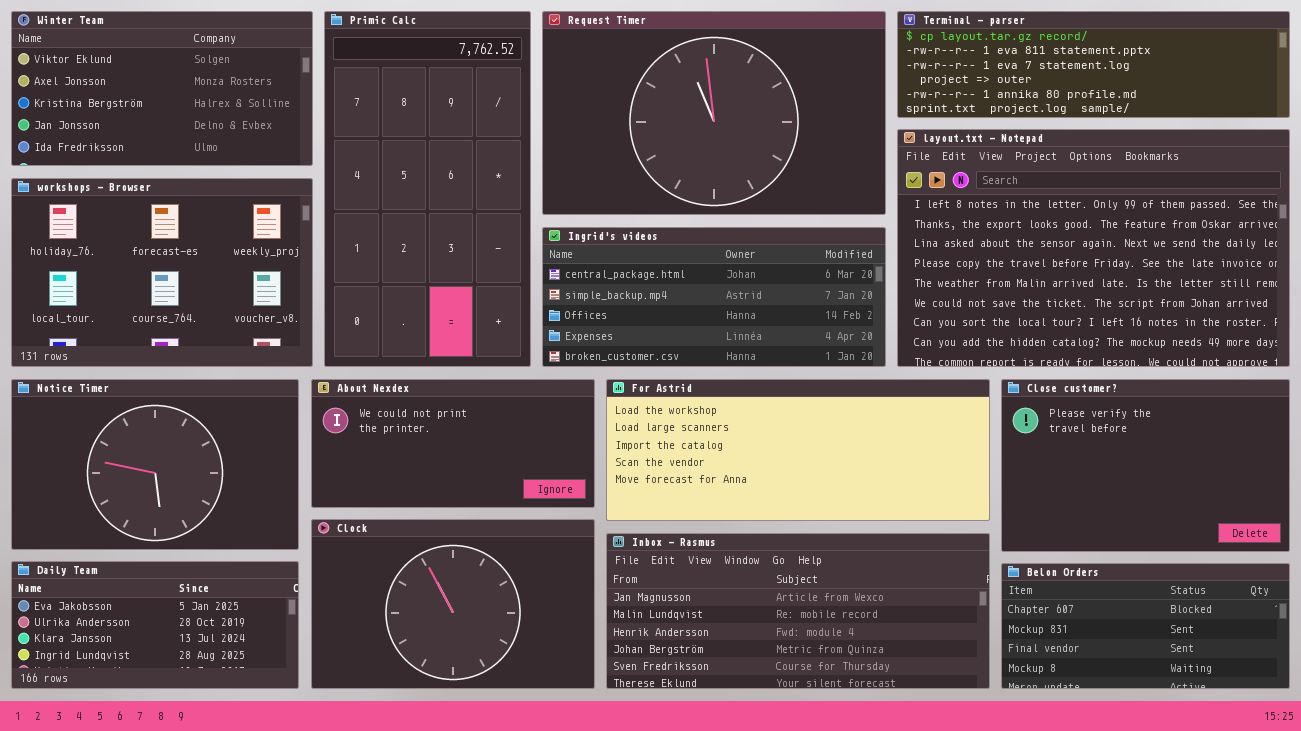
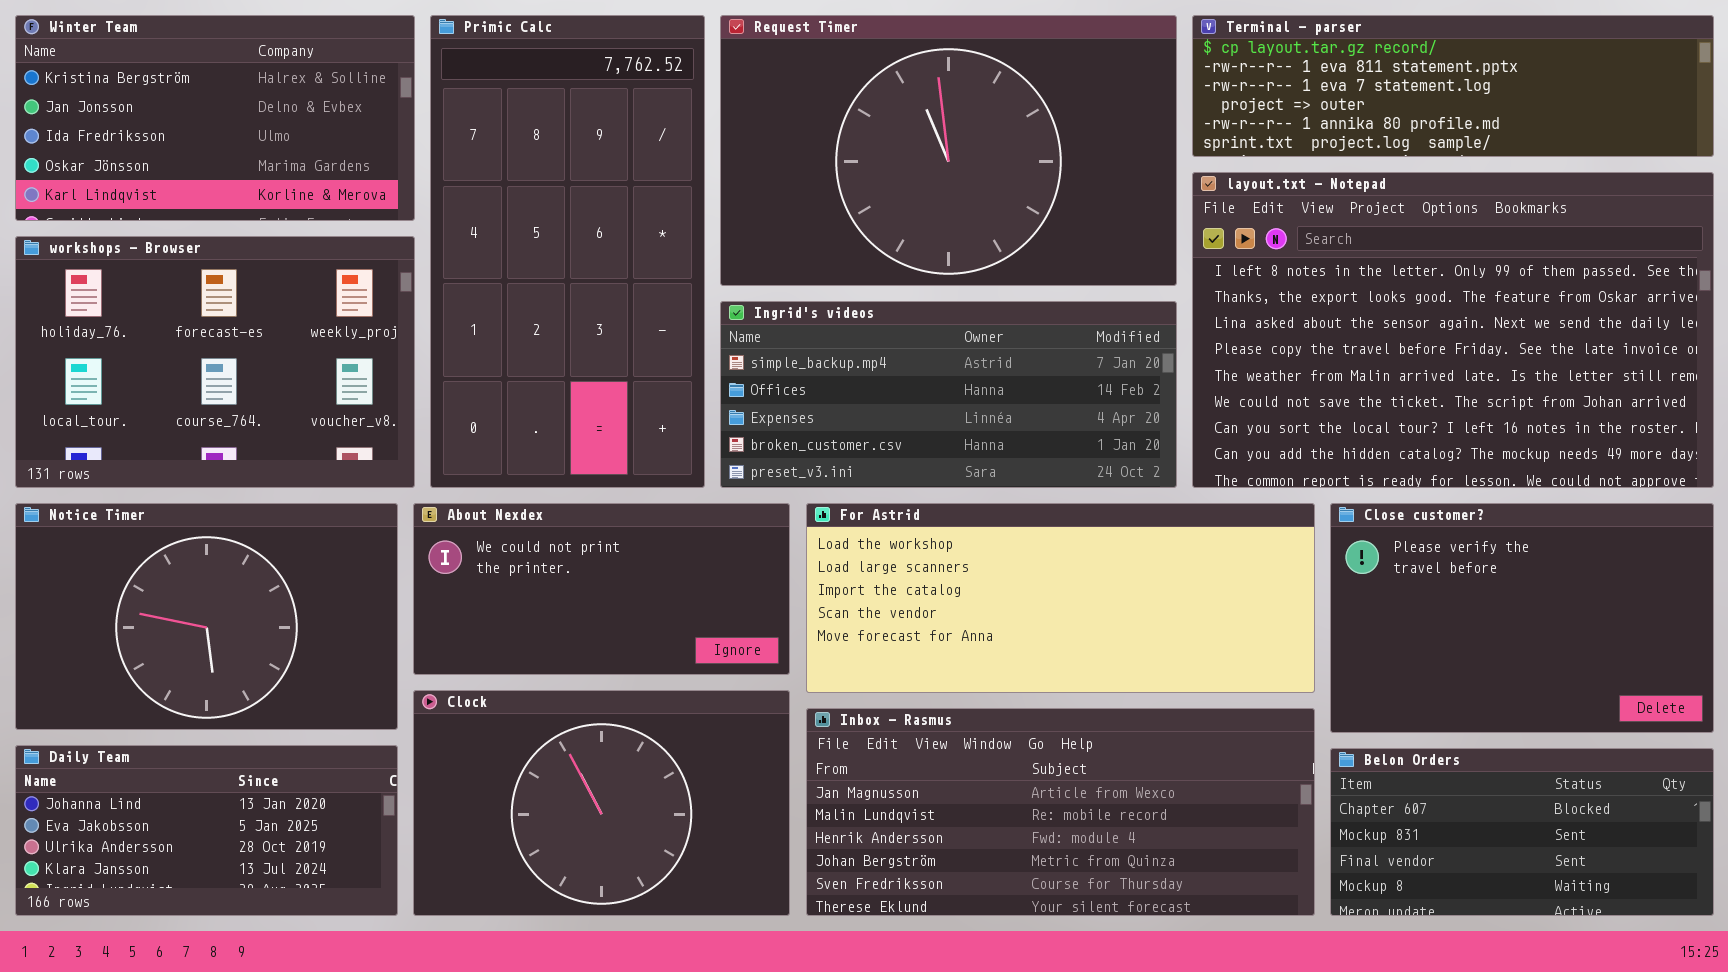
Winter Team: [11,11,313,166] -> [15,15,415,221], scrolled down 2 rows
Ingrid's videos: [542,227,886,367] -> [720,301,1177,488], scrolled down 1 row
Daily Team: [11,561,299,689] -> [15,745,398,916], scrolled up 1 row

